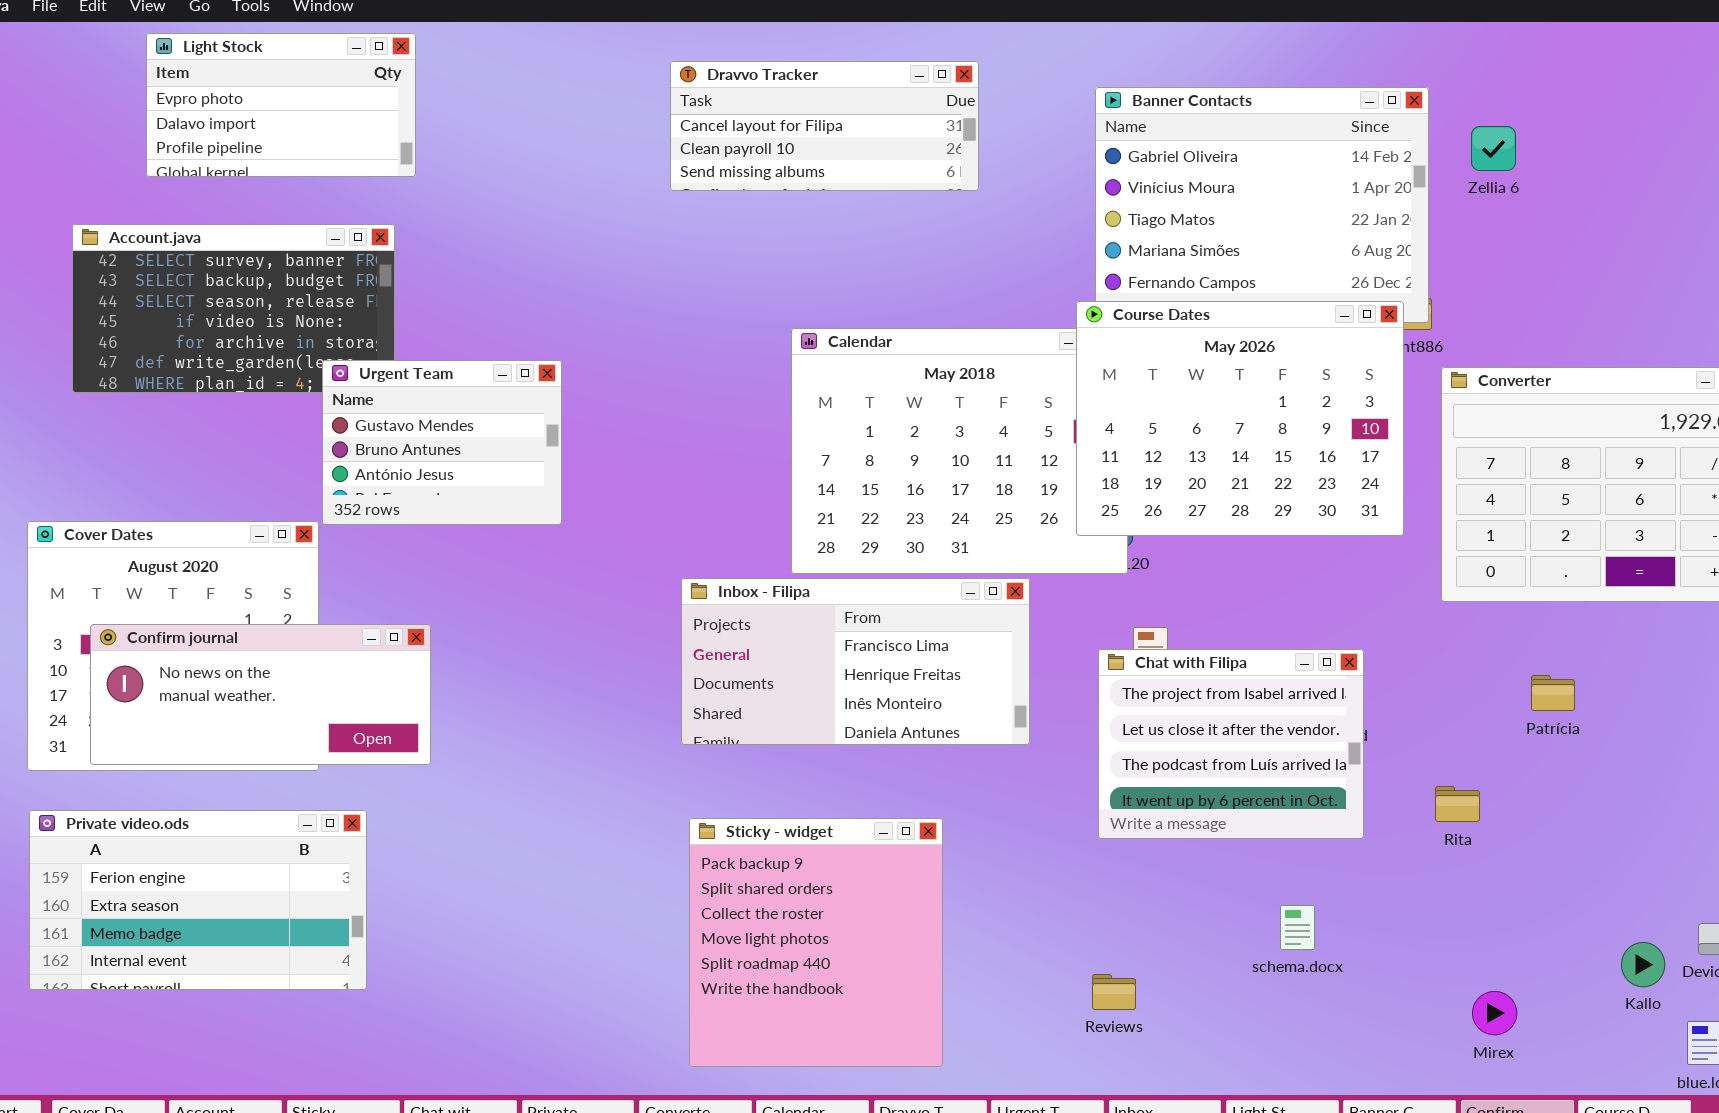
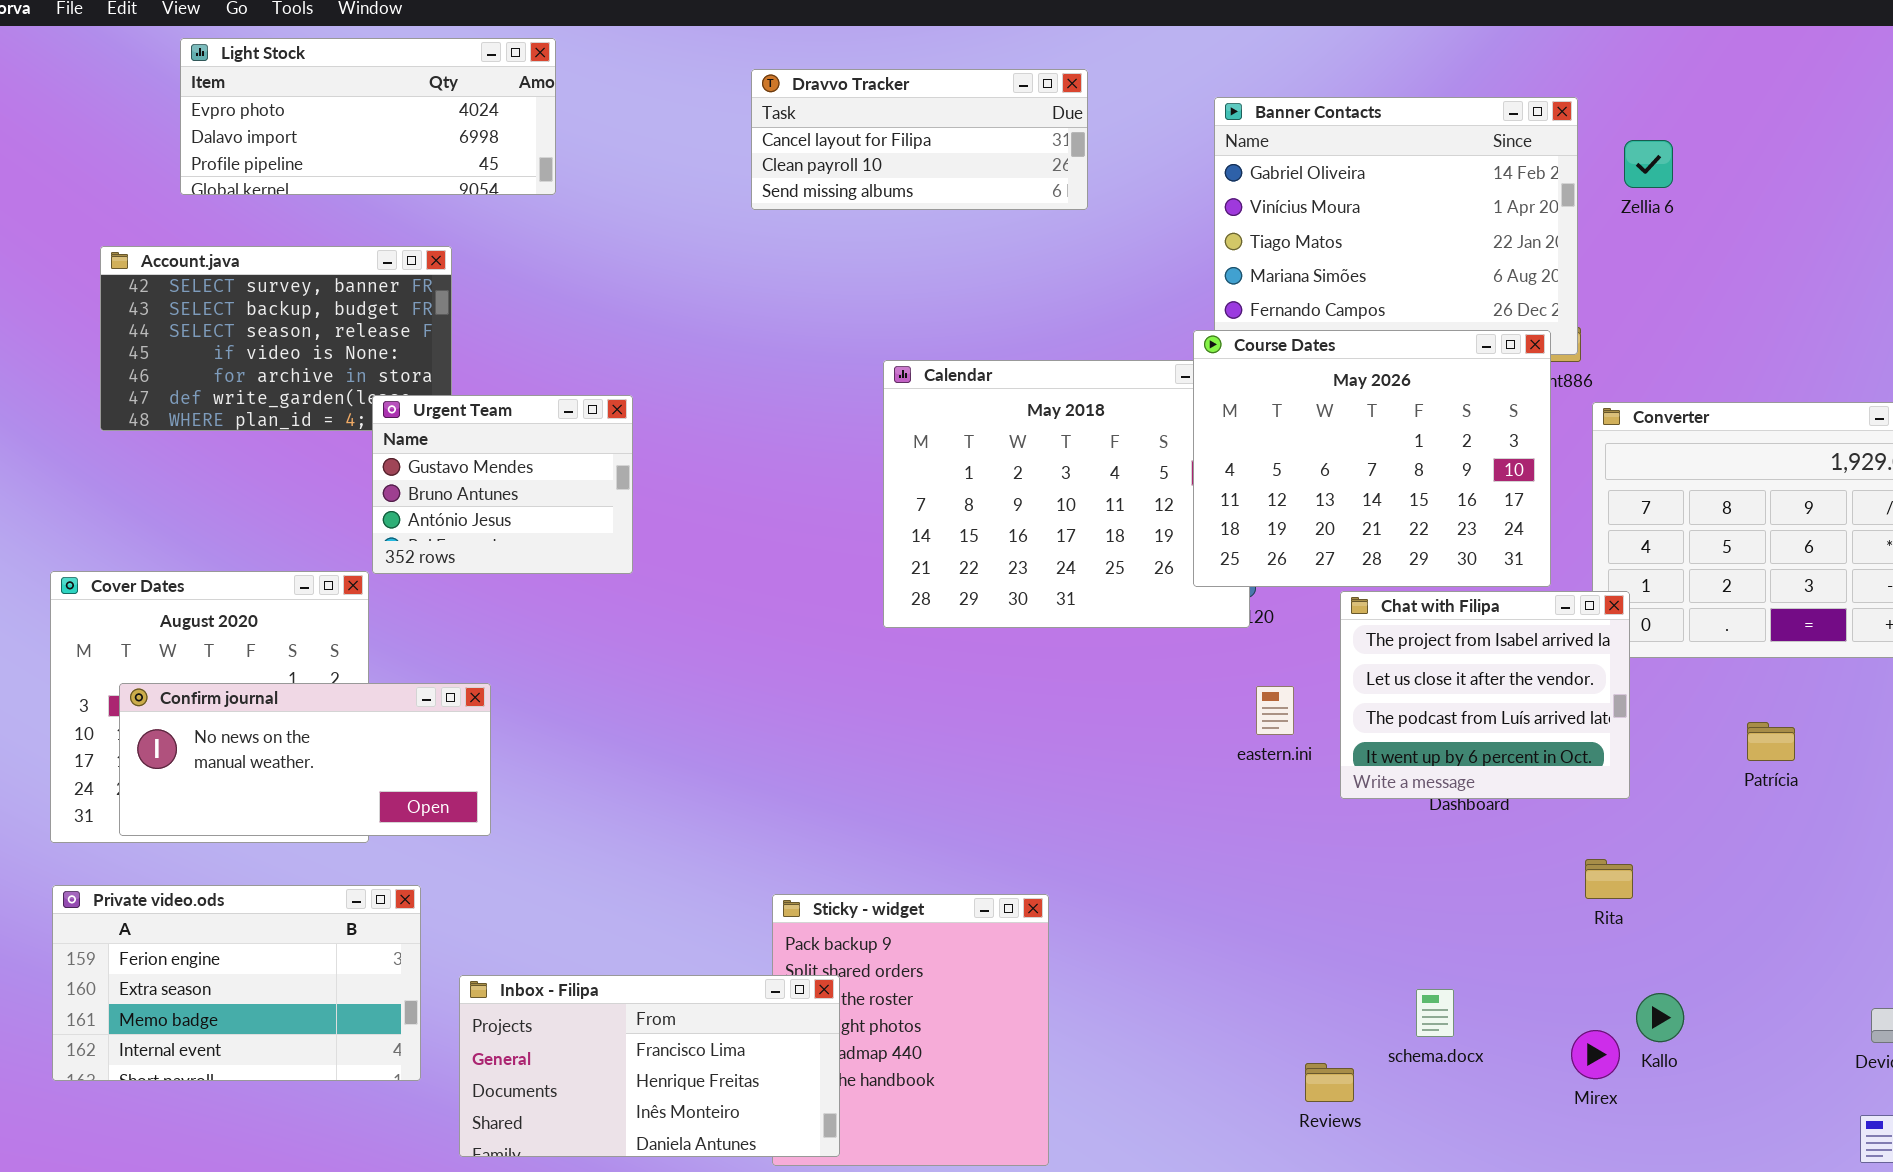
Light Stock: [146,33,416,177] -> [180,38,556,195], resized
Inbox - Filipa: [681,578,1030,745] -> [459,975,840,1157], moved
Chat with Filipa: [1098,649,1364,839] -> [1340,591,1630,799], moved
Patrícia: [1531,675,1575,711] -> [1747,722,1795,761], moved
Kallo: [1621,942,1665,987] -> [1636,993,1684,1042], moved
Reviews: [1092,974,1136,1010] -> [1305,1063,1354,1102], moved
Mirex: [1472,991,1517,1035] -> [1571,1030,1620,1079], moved

